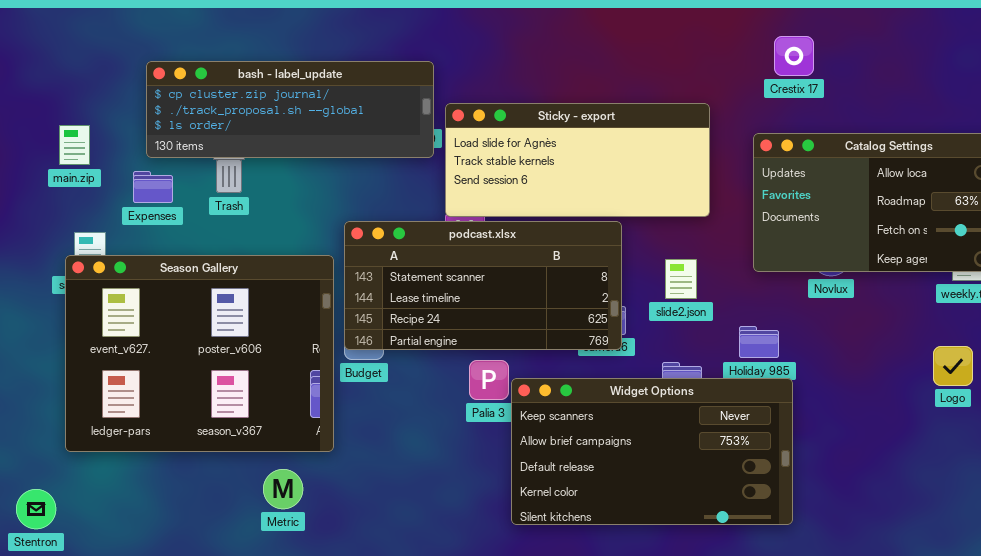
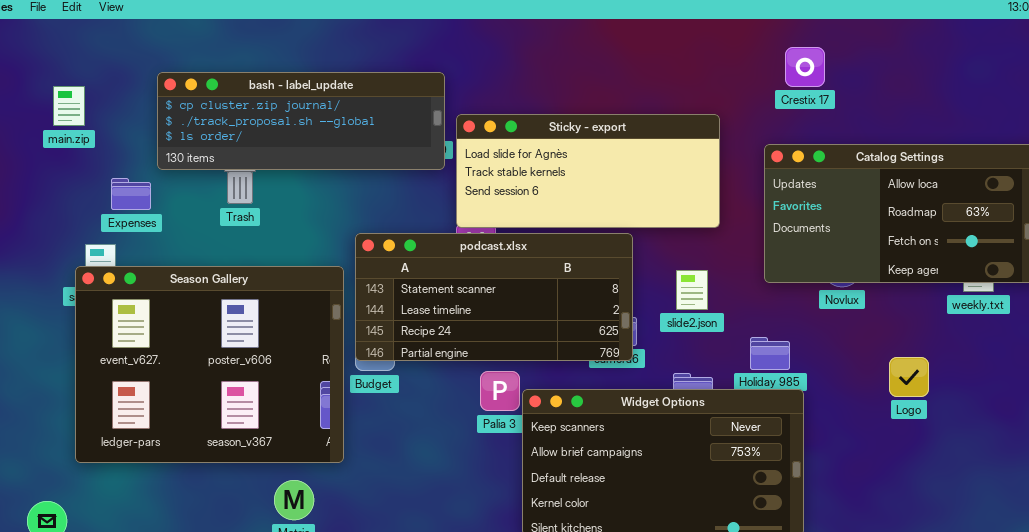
main.zip: [59,125,90,165] -> [53,86,85,126], moved
Expenses: [133,171,173,203] -> [111,178,151,210], moved
Logo: [933,346,973,386] -> [889,357,929,397], moved

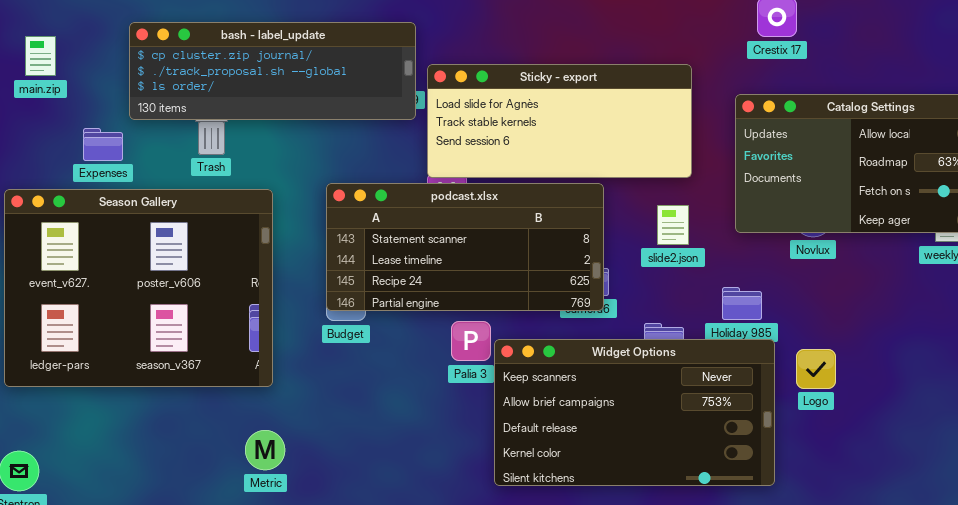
Season Gallery: [75,266,344,463] -> [4,189,273,387], moved
slide2.json: [676,270,708,310] -> [657,205,689,245], moved
Logo: [889,357,929,397] -> [796,349,836,389], moved

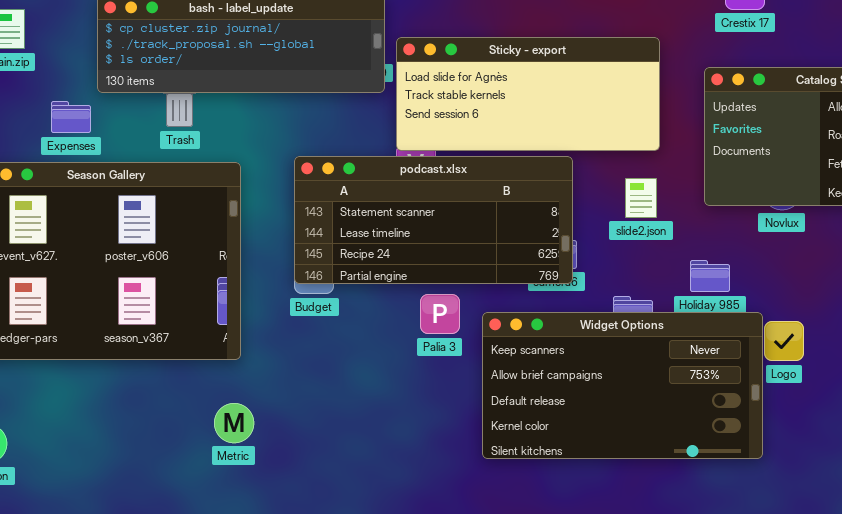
Widget Options: [494,339,775,486] -> [482,312,763,459], moved

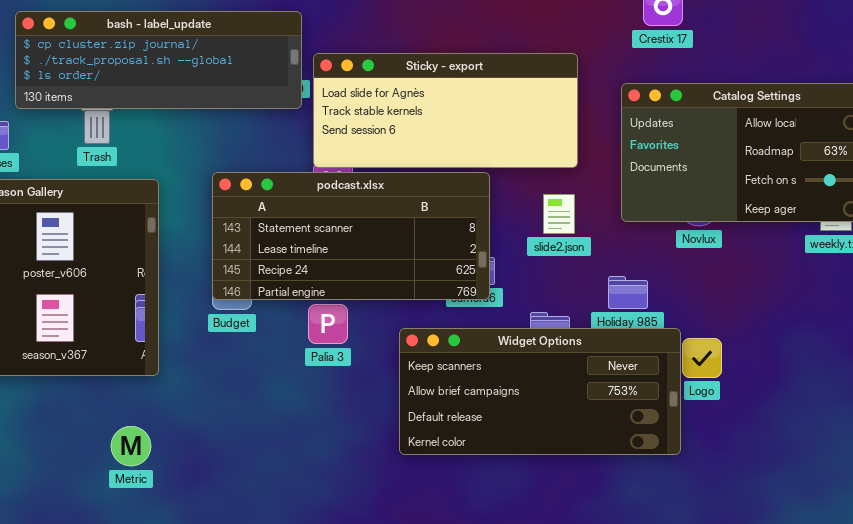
Palia 3: [420,294,460,334] -> [308,304,348,344], moved
Widget Options: [482,312,763,459] -> [399,328,681,455], resized
Metric: [214,403,254,443] -> [111,426,151,466], moved

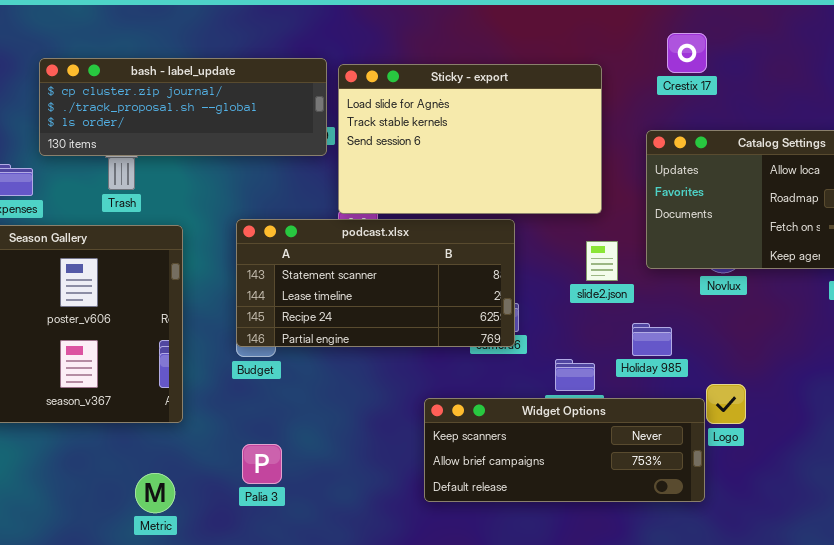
Sticky - export: [313,53,578,168] -> [338,64,602,214], resized
slide2.json: [543,194,575,234] -> [586,241,618,281], moved
Palia 3: [308,304,348,344] -> [242,444,282,484], moved
Widget Options: [399,328,681,455] -> [424,398,705,502], resized

